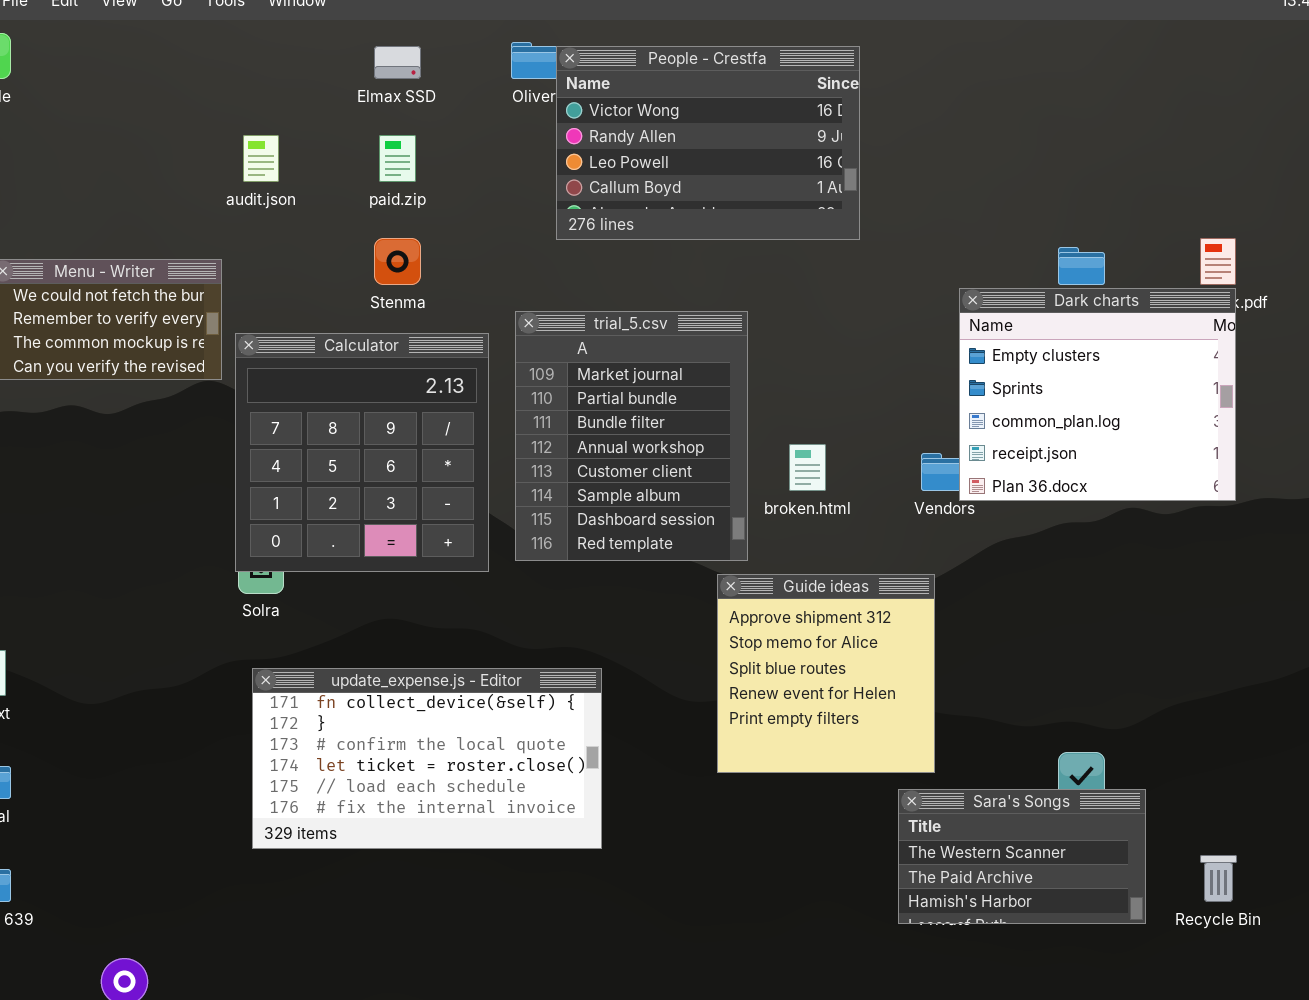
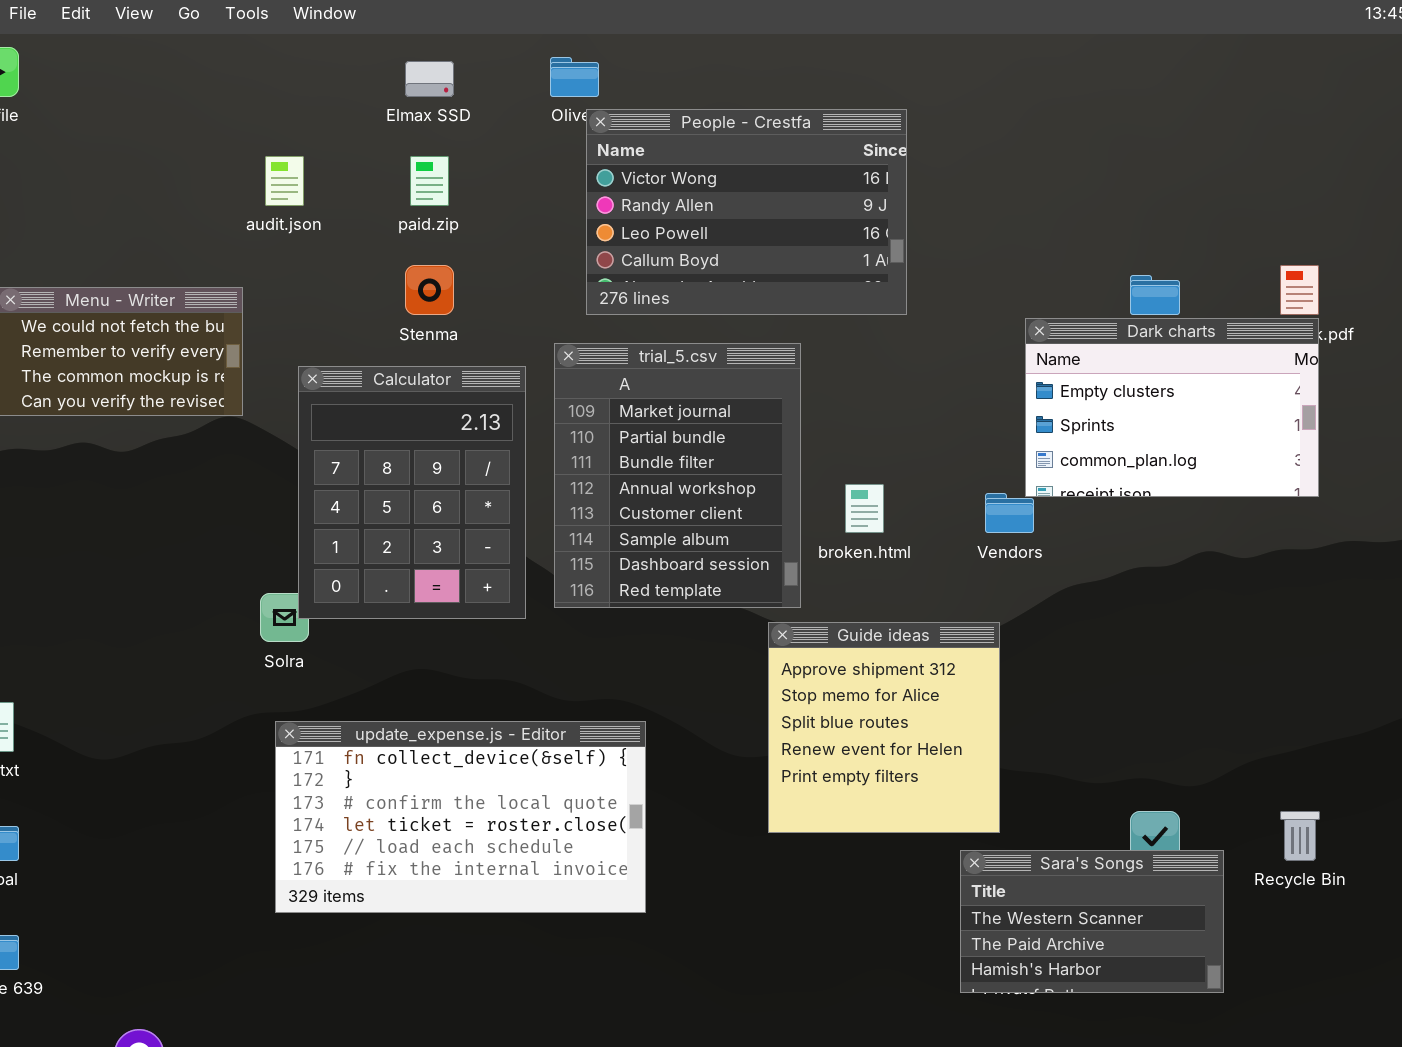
People - Crestfa: [556,46,860,240] -> [586,109,907,315], moved
Dark charts: [959,288,1236,501] -> [1025,318,1319,497], resized
Calculator: [235,333,489,572] -> [298,366,526,619], resized
Recycle Bin: [1200,855,1237,902] -> [1280,811,1320,861], moved

